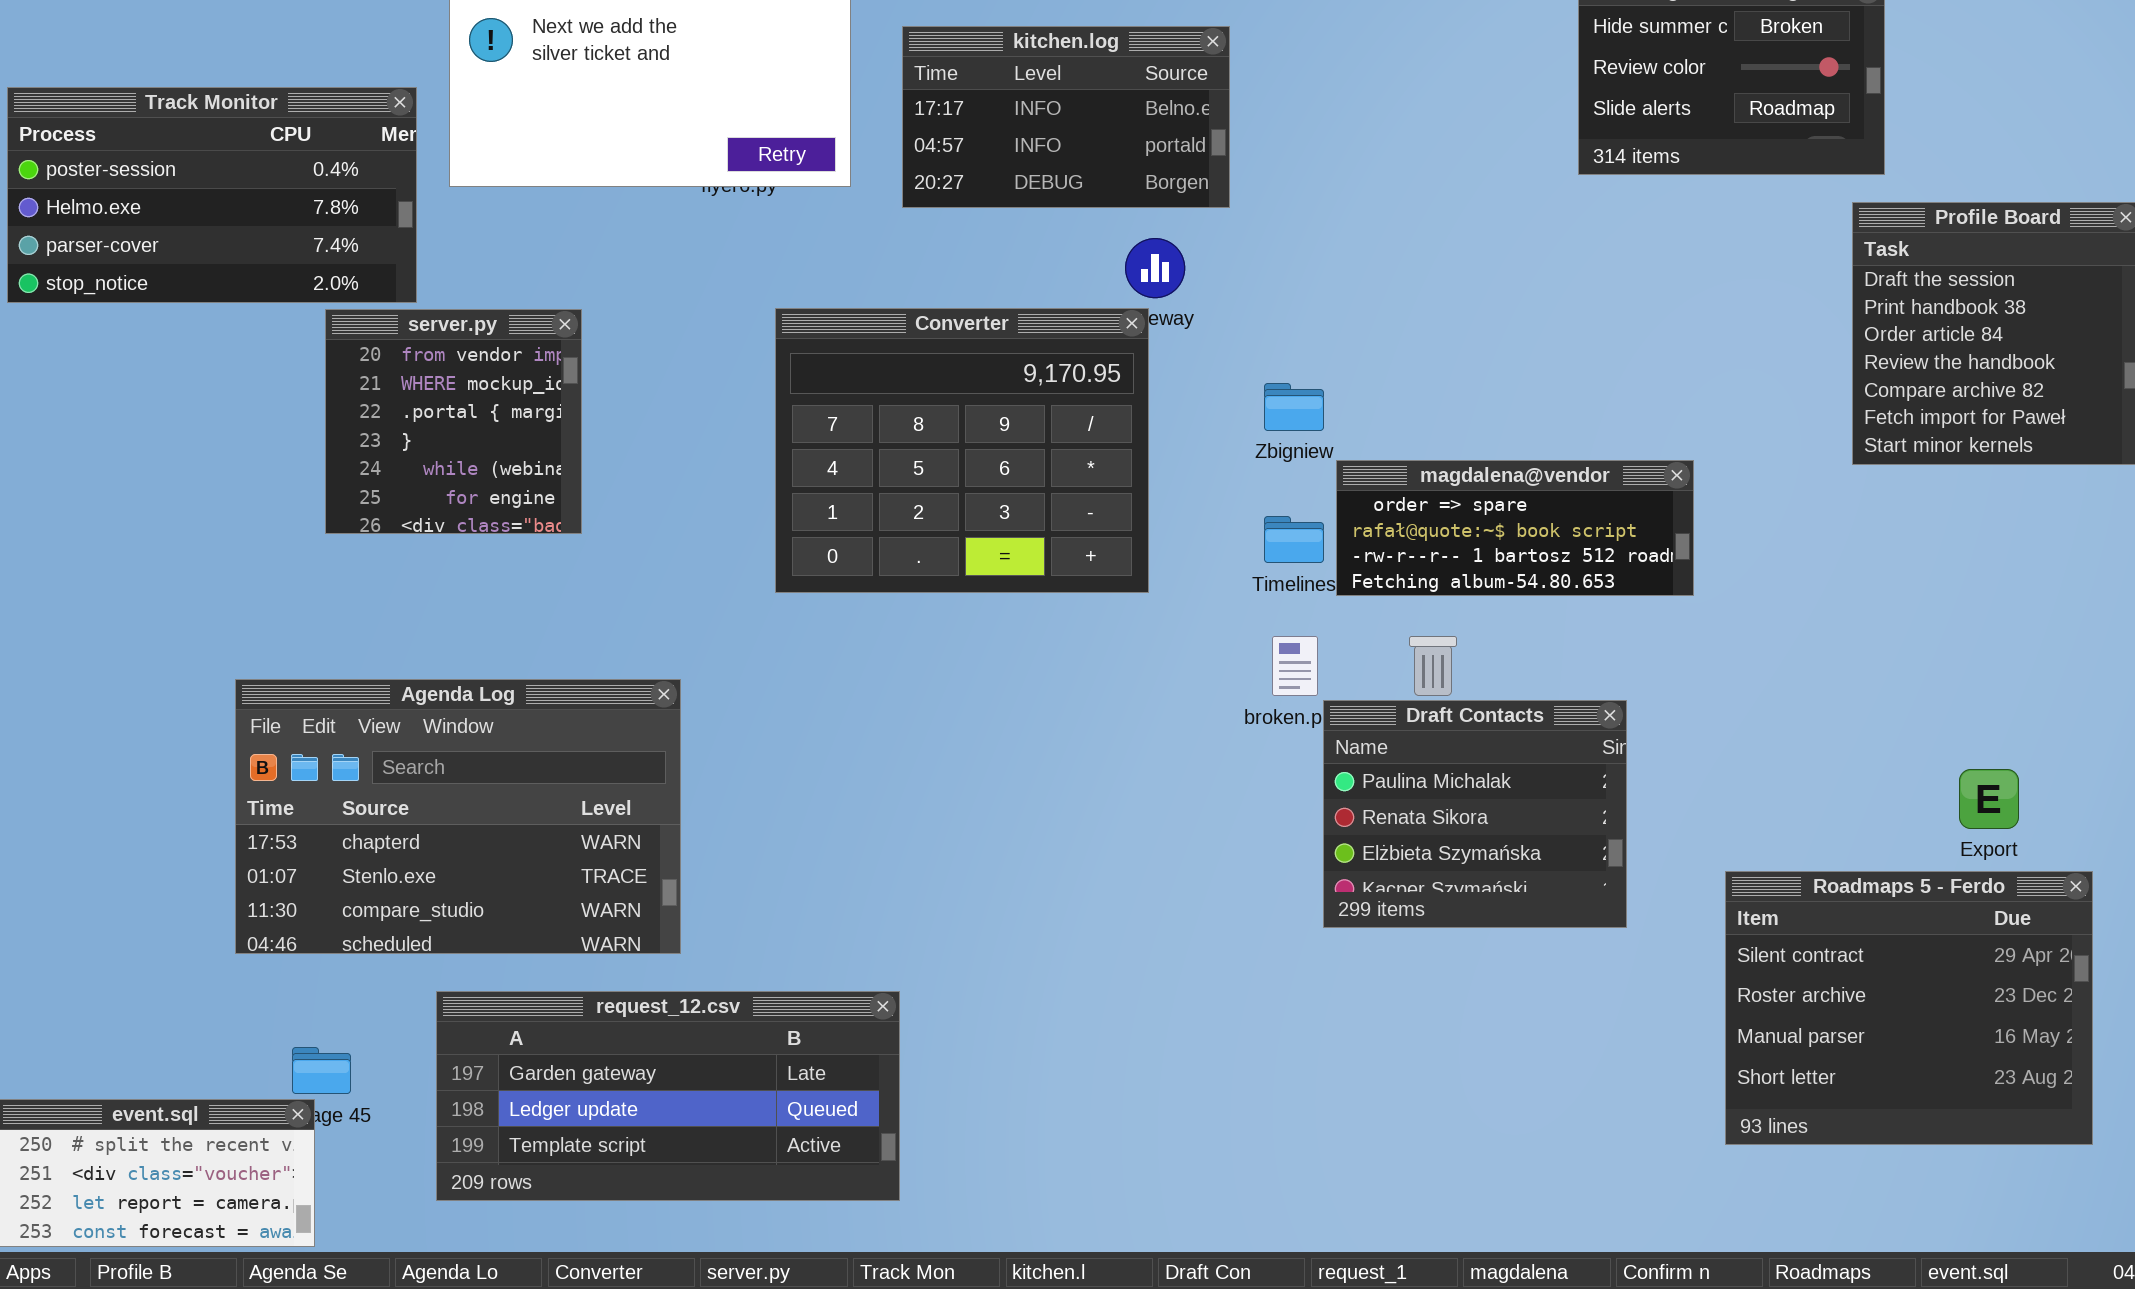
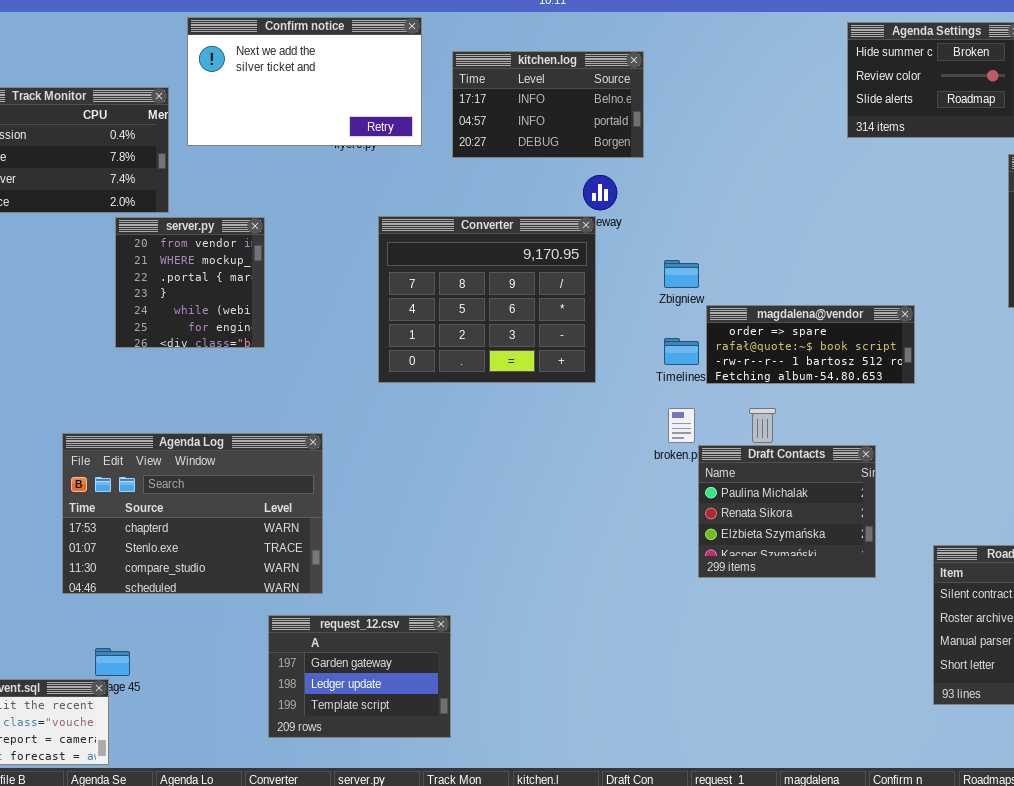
request_12.csv: [436,991,900,1201] -> [268,615,451,738], resized

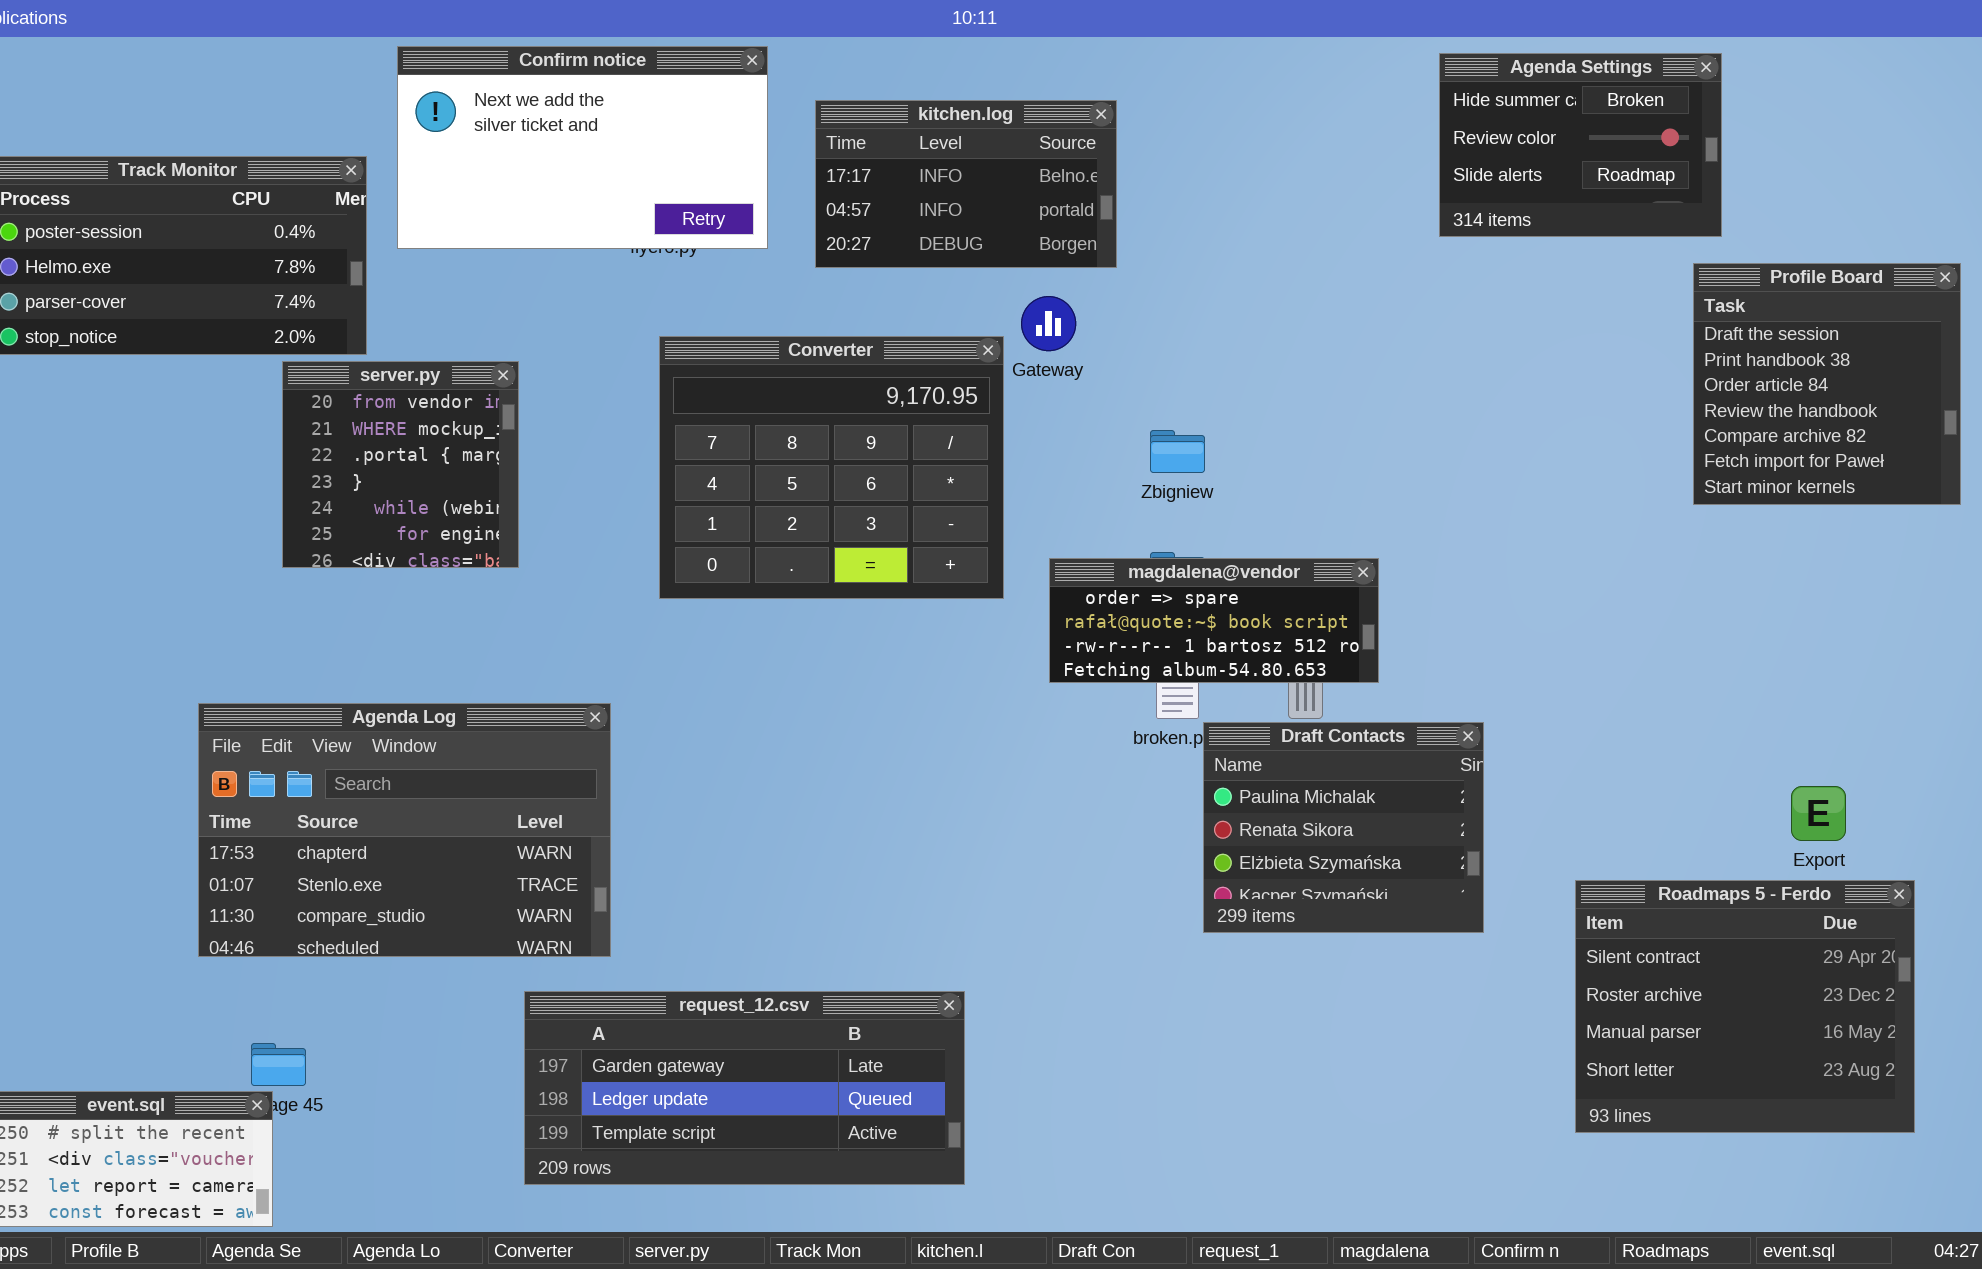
Converter: [378,216,596,383] -> [659,336,1004,599], moved
magdalena@vendor: [706,305,915,384] -> [1049,558,1379,683], moved
request_12.csv: [268,615,451,738] -> [524,991,965,1185], resized

